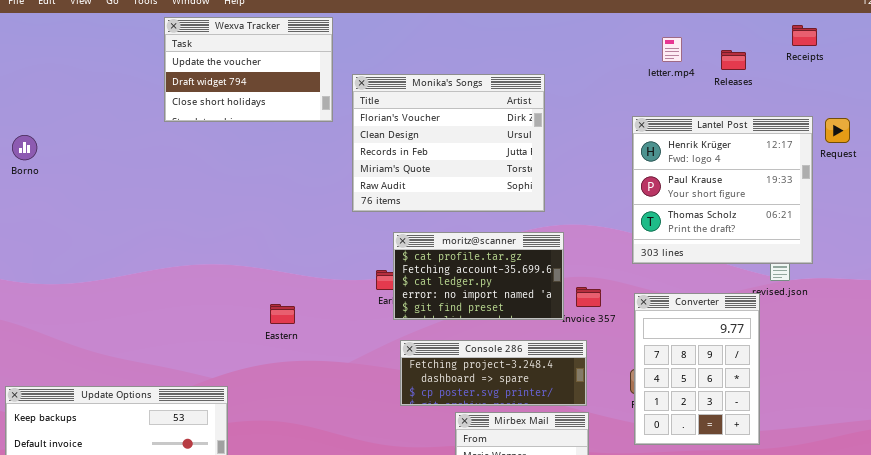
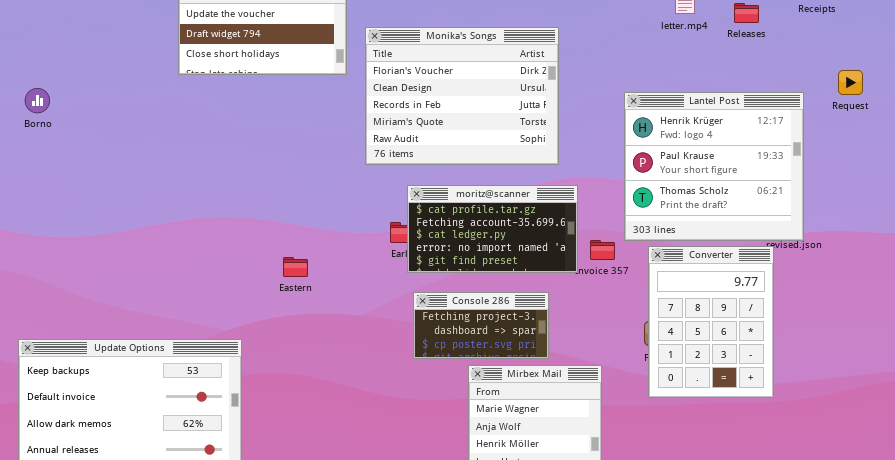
Lantel Post: [632,116,813,264] -> [624,92,804,241], moved
Console 286: [400,340,587,406] -> [413,292,549,359], resized

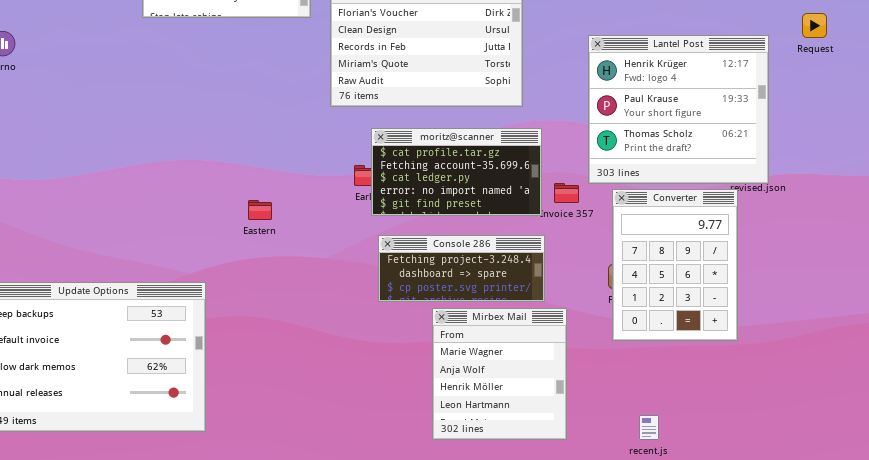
Console 286: [413,292,549,359] -> [378,235,545,302], resized

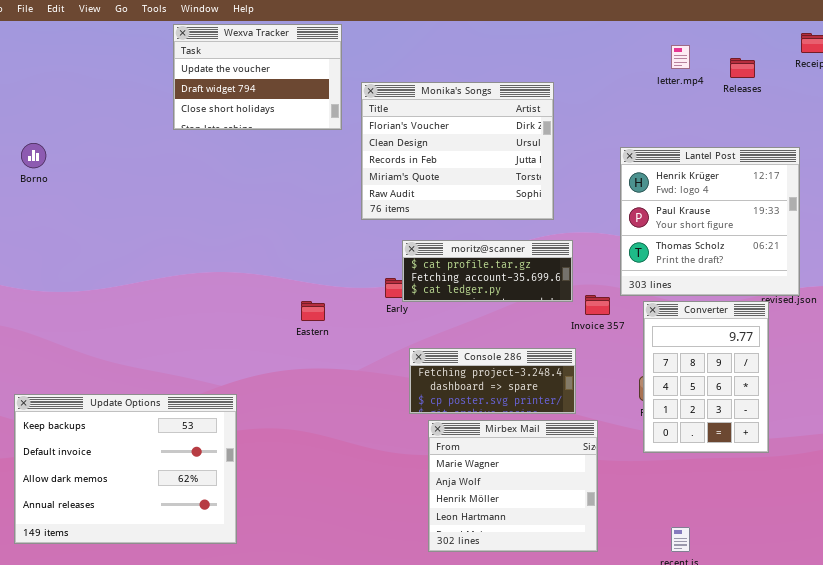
moritz@scanner: [371,128,542,216] -> [402,240,573,302], resized
Eastern: [248,200,272,220] -> [301,301,325,321], moved
Mirbex Mail: [432,308,567,440] -> [428,420,598,552], resized

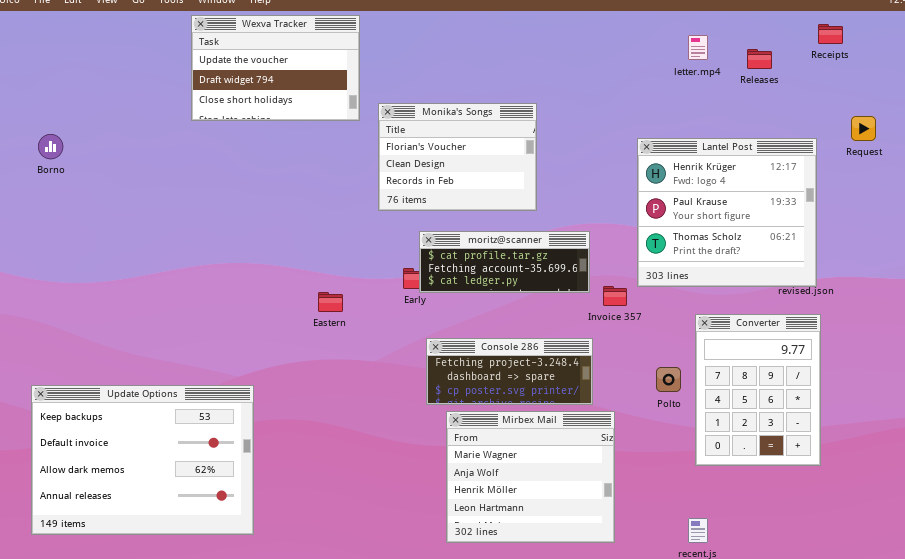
Monika's Songs: [361,82,554,220] -> [378,103,537,211], resized
Converter: [643,301,769,453] -> [695,314,821,466], moved

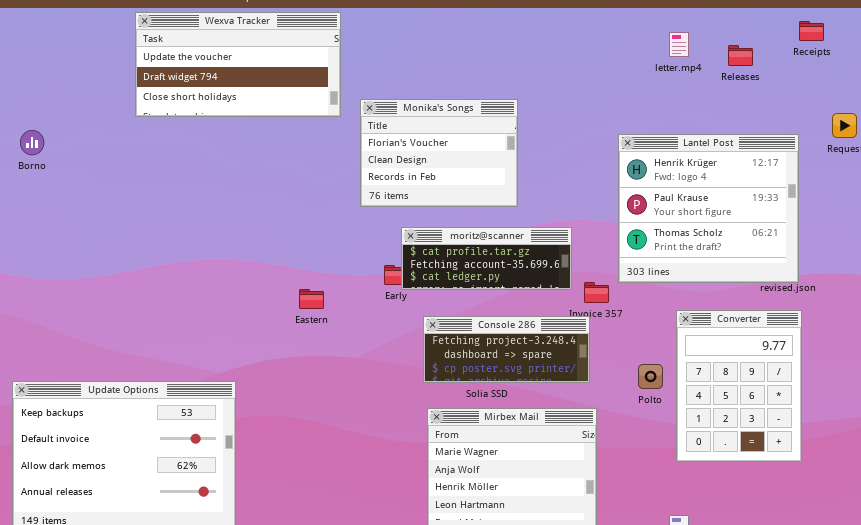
Wexva Tracker: [191,15,360,121] -> [135,12,341,117], resized
Console 286: [426,338,593,405] -> [423,316,590,383], moved

